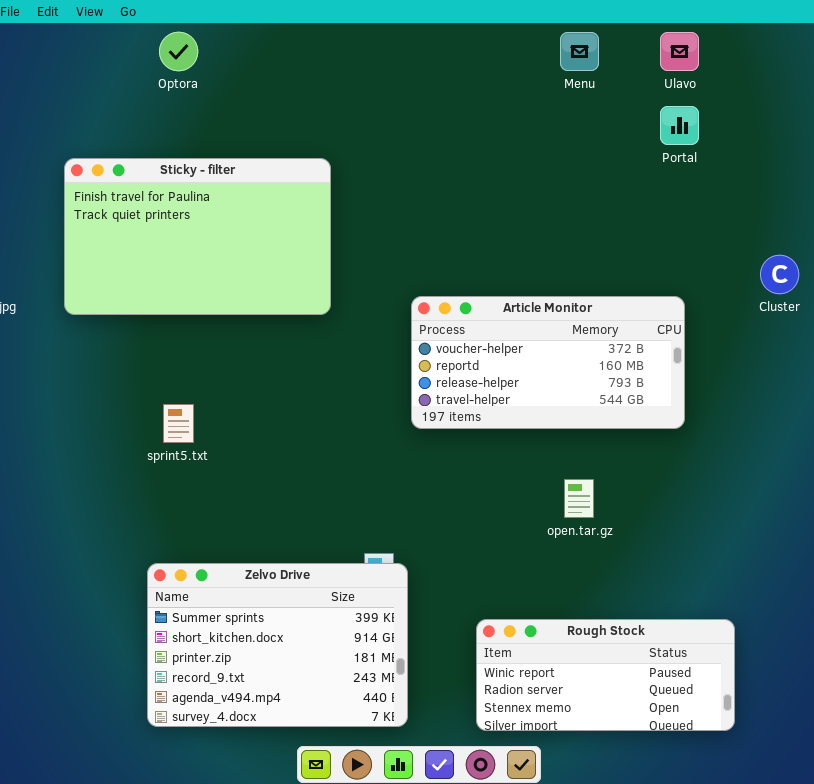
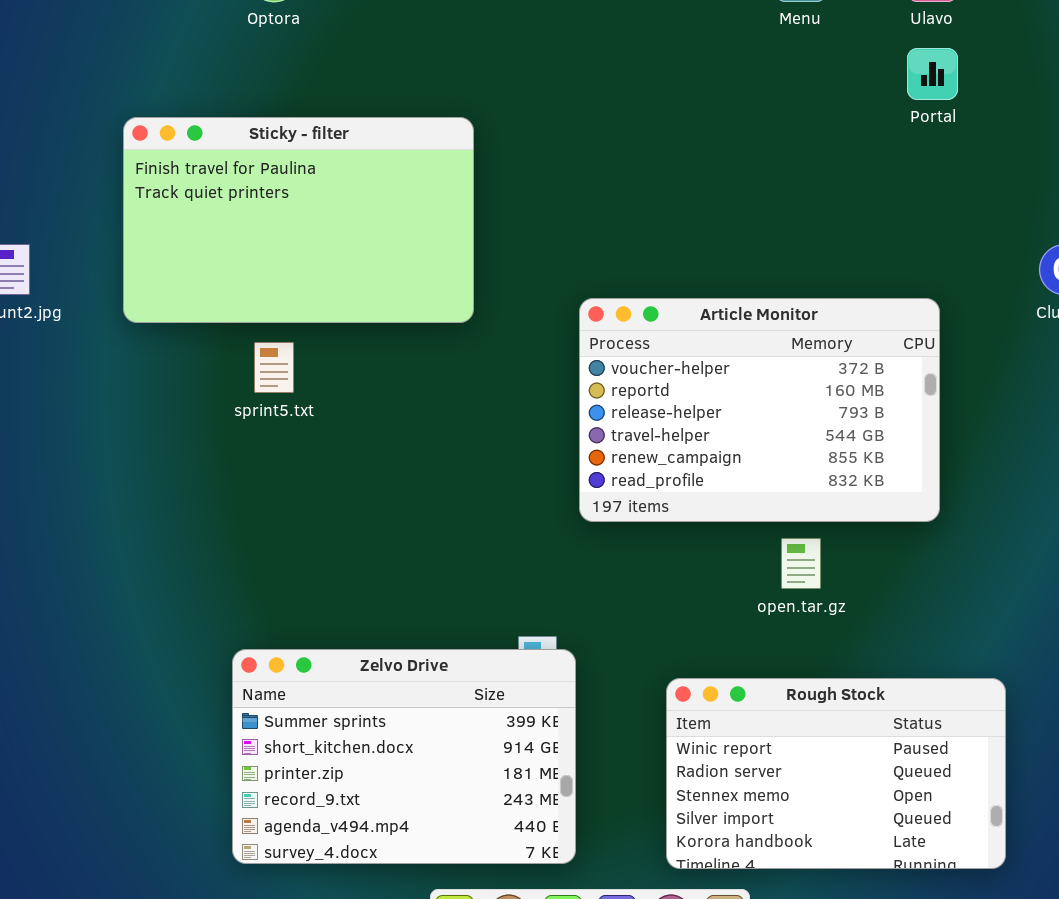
Article Monitor: [411,296,685,429] -> [579,298,940,522], resized
sprint5.txt: [163,404,194,443] -> [254,342,294,393], moved
Rough Stock: [476,619,735,731] -> [666,678,1006,869], resized

